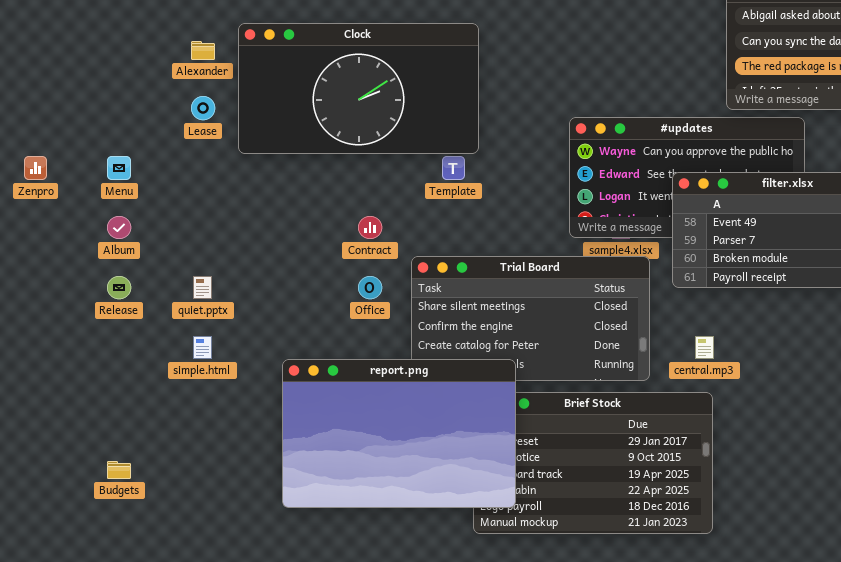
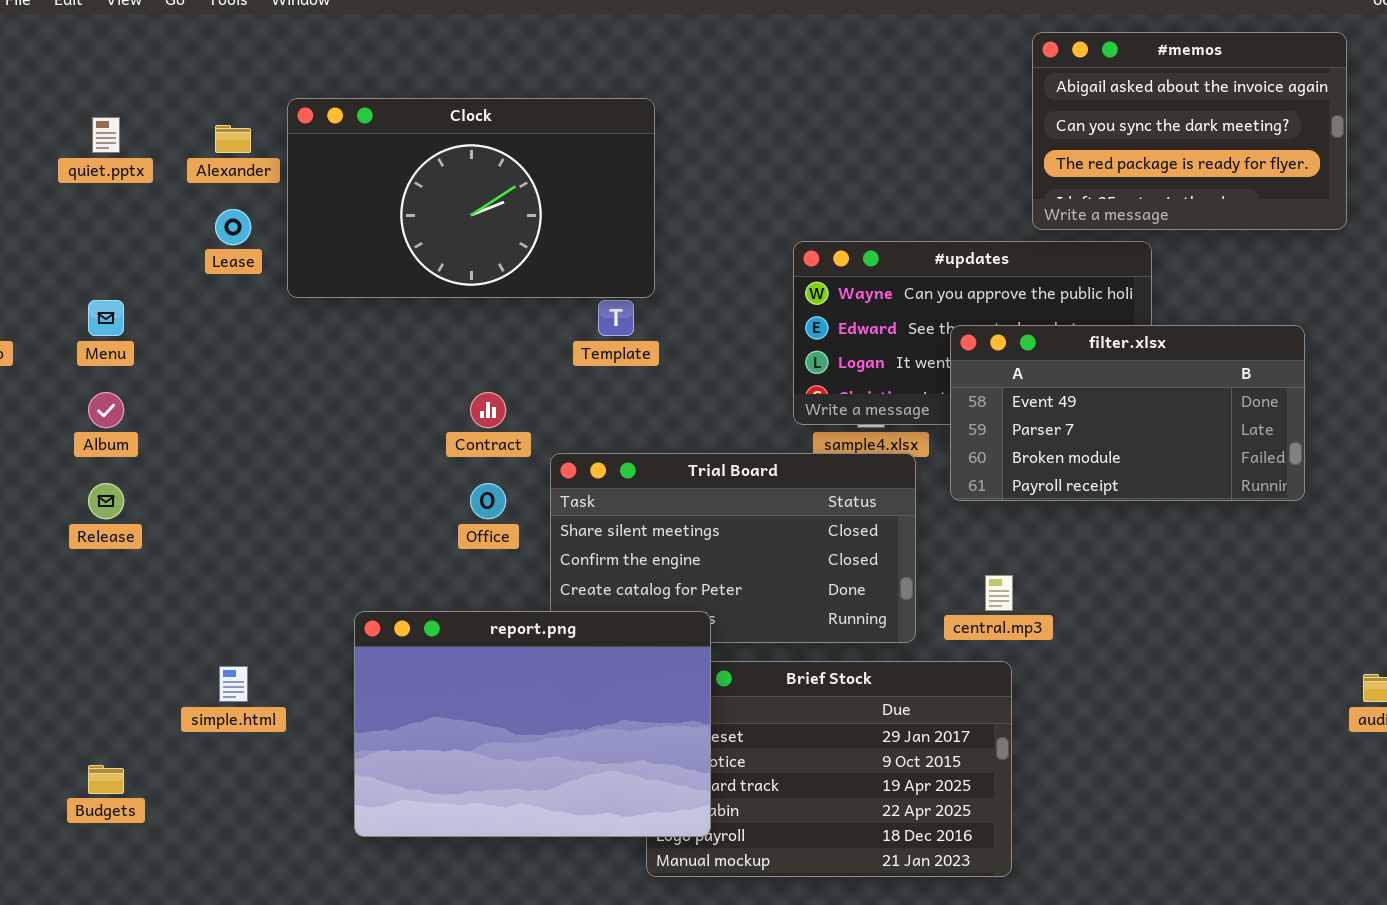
quiet.pptx: [193,276,212,299] -> [92,117,120,153], moved
simple.html: [193,336,212,359] -> [219,666,248,702], moved

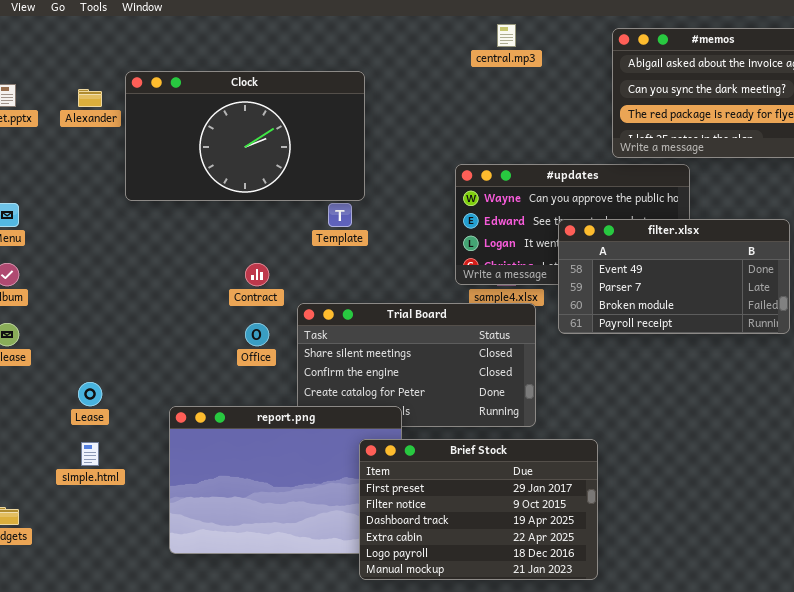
Lease: [215,209,251,245] -> [78,382,102,406], moved
central.mp3: [985,575,1013,611] -> [497,24,516,47], moved
Brief Stock: [646,661,1012,877] -> [359,439,598,580], raised

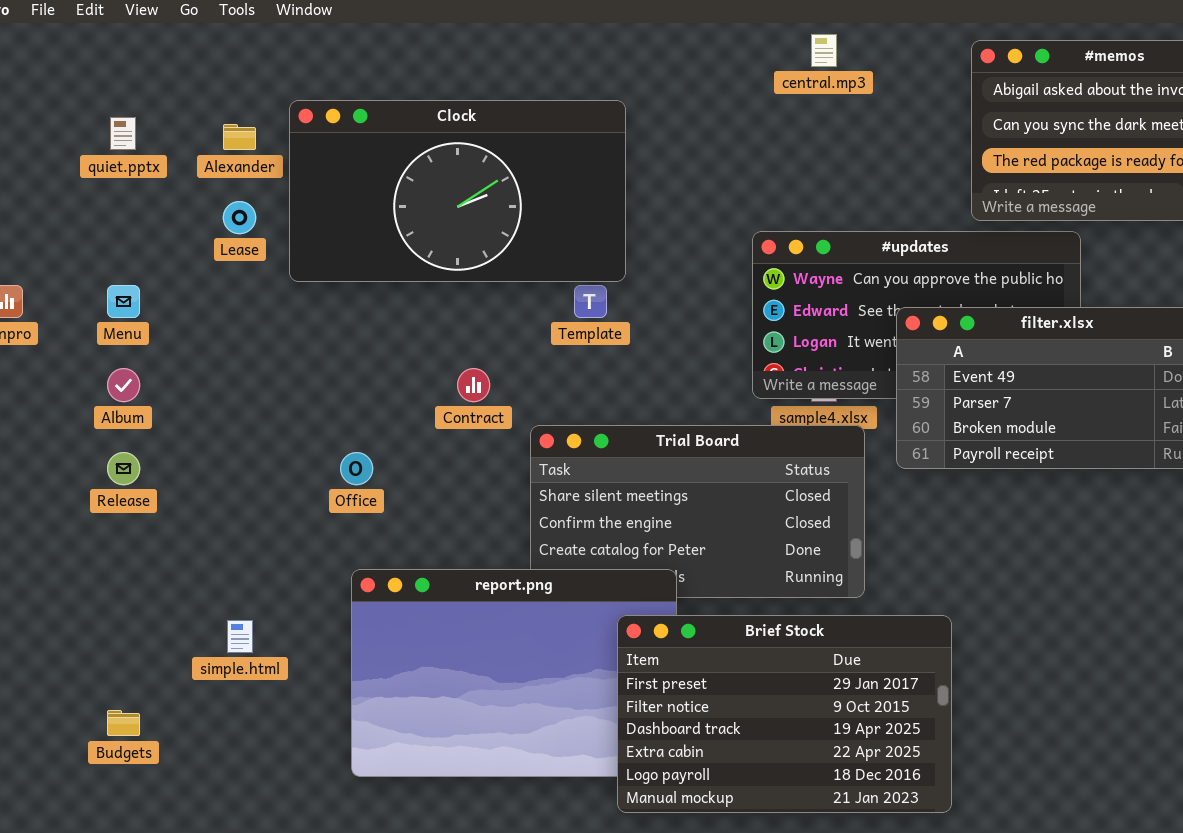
Office: [245,323,269,346] -> [340,452,373,485], moved
Lease: [78,382,102,406] -> [223,201,256,234], moved

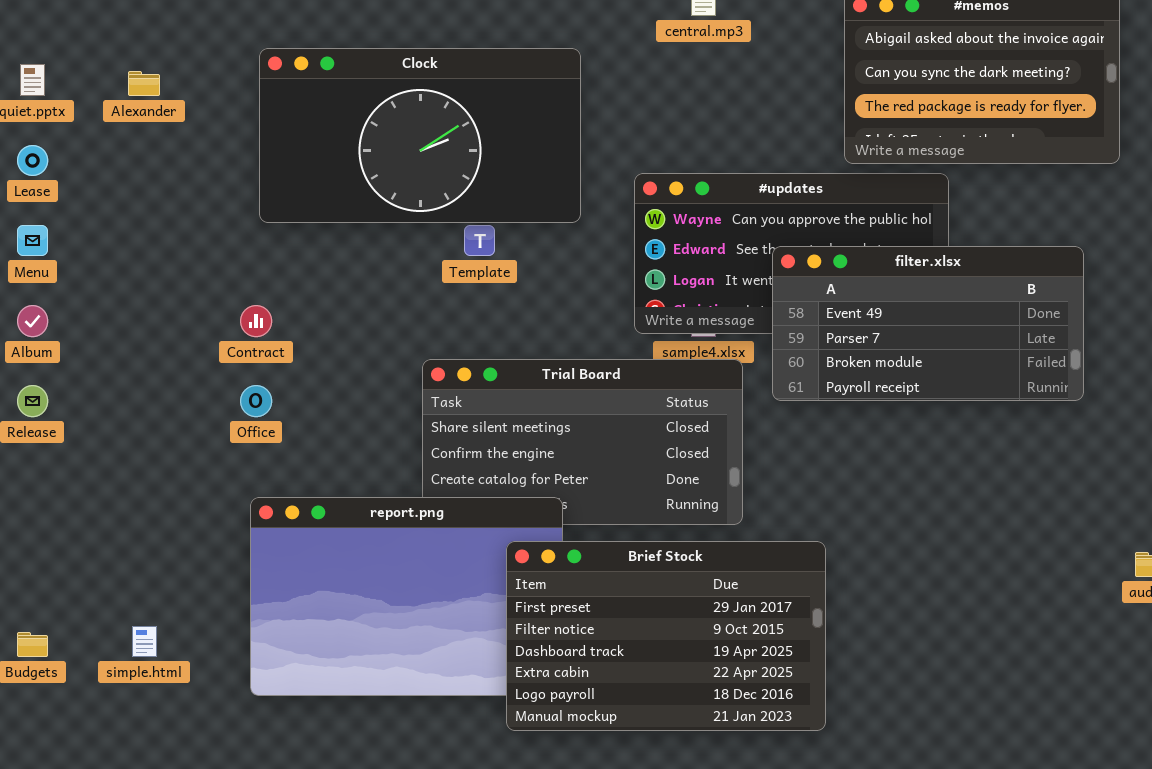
Clock: [289,100,626,282] -> [259,48,581,223], moved
Lease: [223,201,256,234] -> [17,145,48,176], moved
Contract: [457,368,490,402] -> [240,305,272,337], moved
simple.html: [227,620,253,653] -> [132,626,157,657], moved

